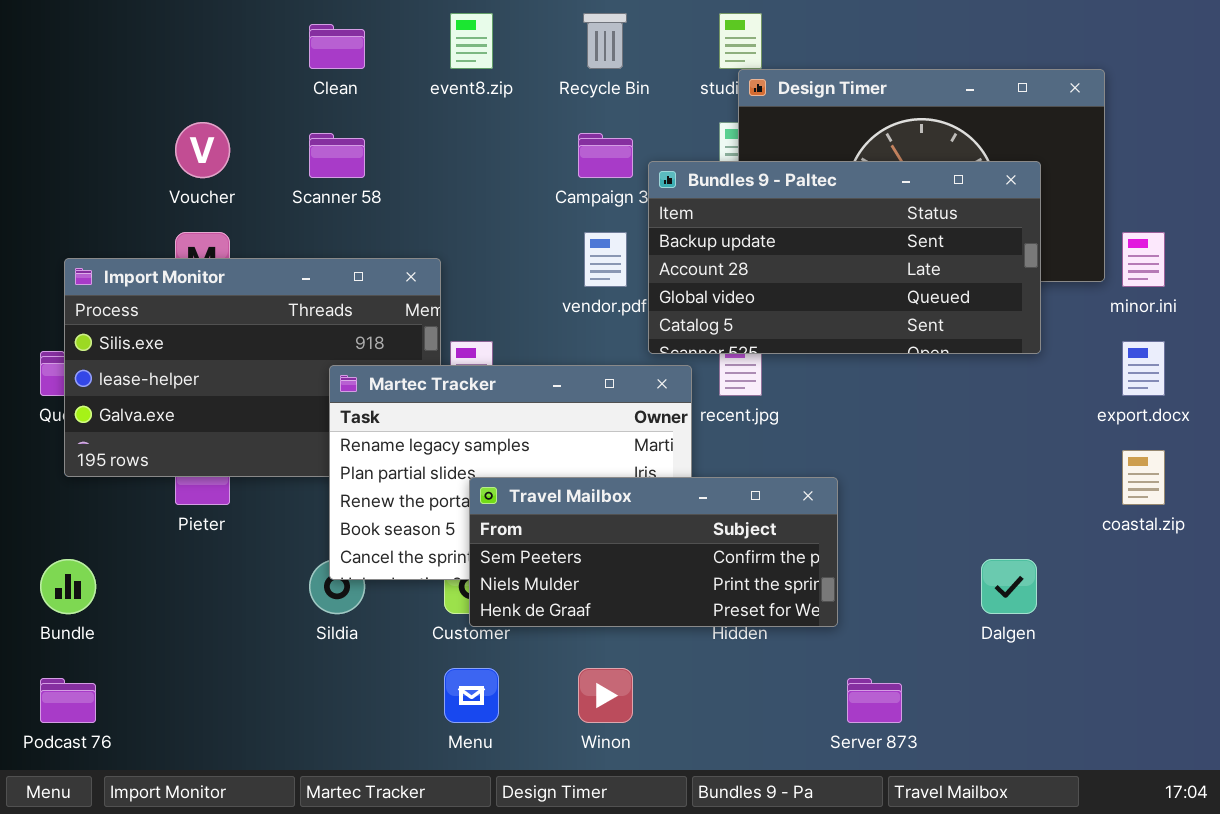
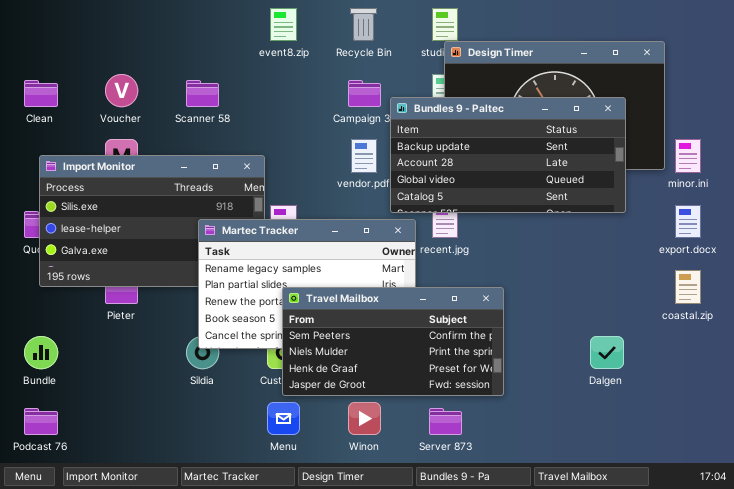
Clean: [309,24,365,69] -> [24,80,58,107], moved
Travel Mailbox: [469,477,838,627] -> [282,287,504,396], resized
Server 873: [847,678,902,723] -> [429,408,462,435], moved

